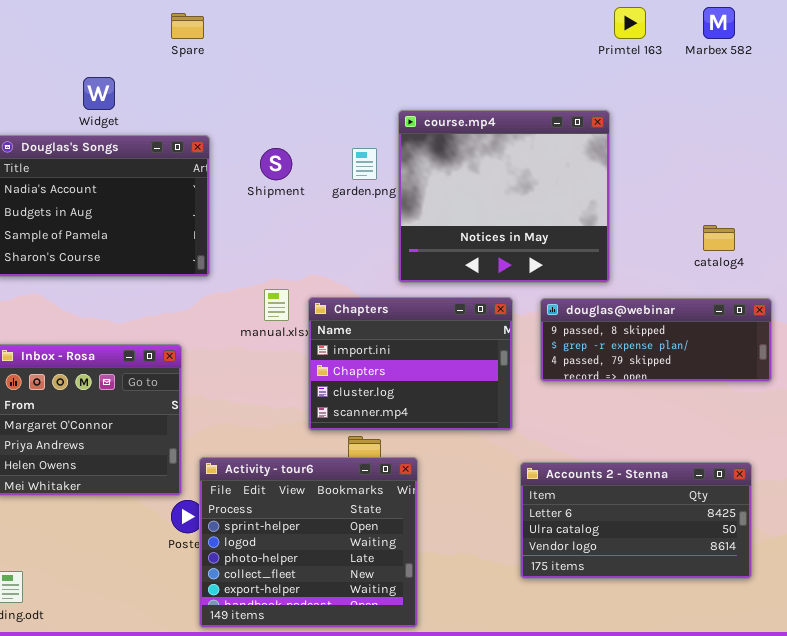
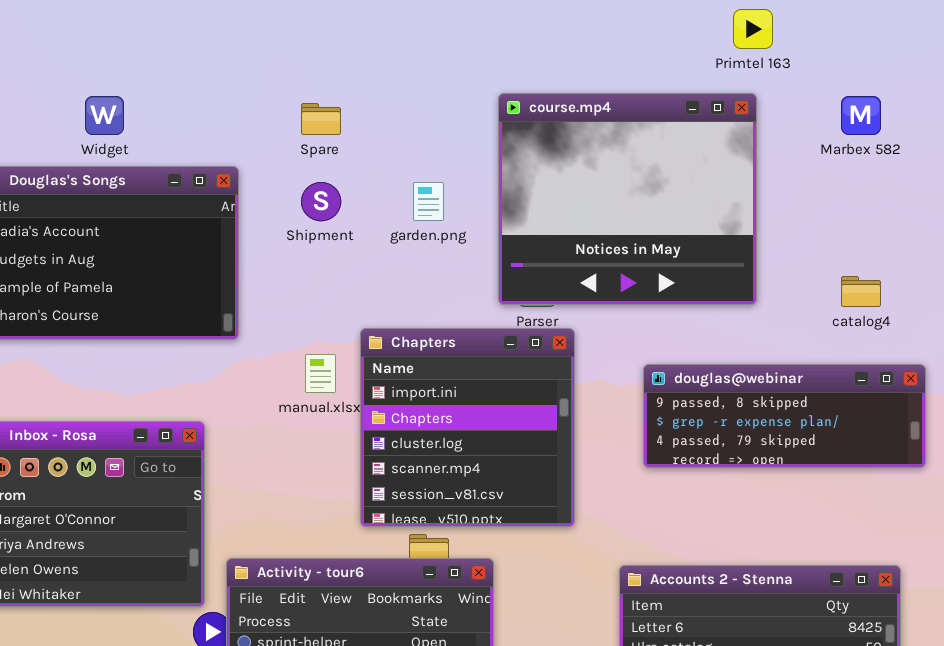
Marbex 582: [703,7,735,39] -> [841,96,881,135], moved
Spare: [171,13,204,39] -> [301,103,341,135], moved
course.mp4: [398,110,610,283] -> [498,93,757,305], moved
Chapters: [308,297,513,431] -> [360,328,575,527], resized

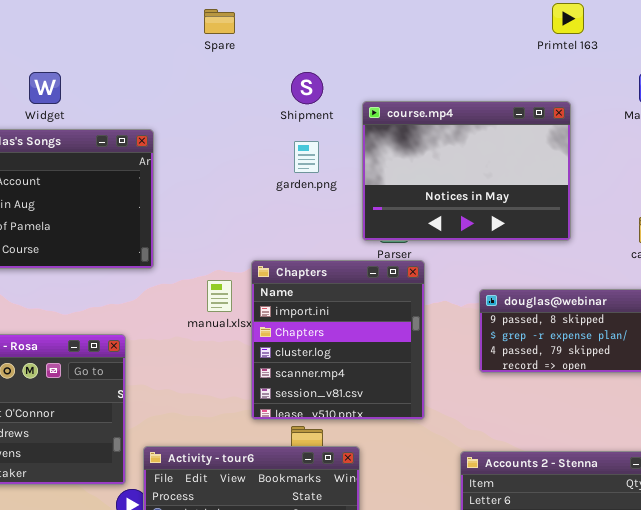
course.mp4: [498,93,757,305] -> [362,101,571,241], resized
Spare: [301,103,341,135] -> [204,9,235,34], moved
Shipment: [301,182,341,221] -> [291,72,323,104], moved

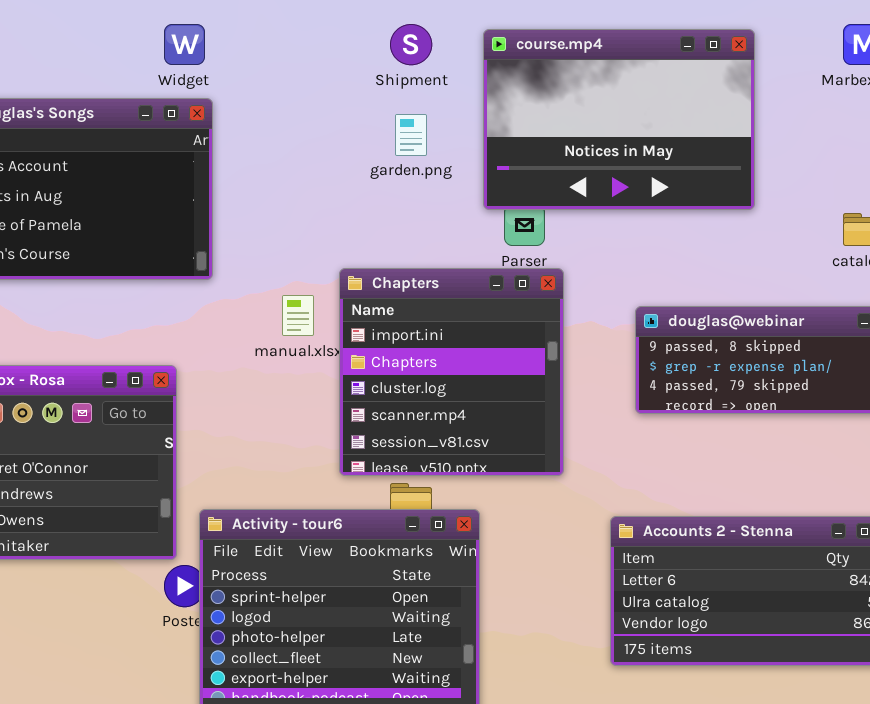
Widget: [29,72,61,104] -> [164,24,205,65], moved
course.mp4: [362,101,571,241] -> [483,29,755,210], moved

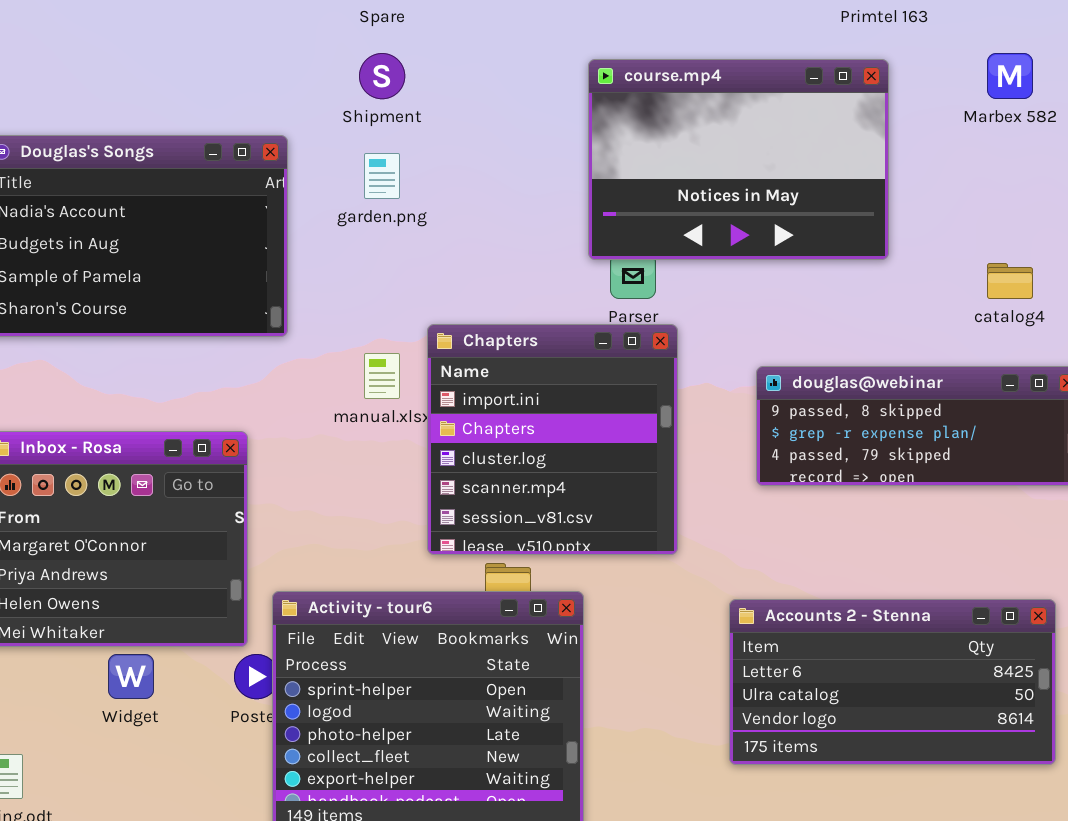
Widget: [164,24,205,65] -> [108,654,154,699], moved
Shipment: [390,24,432,65] -> [359,53,405,99], moved
garden.png: [395,114,427,156] -> [364,153,400,199], moved

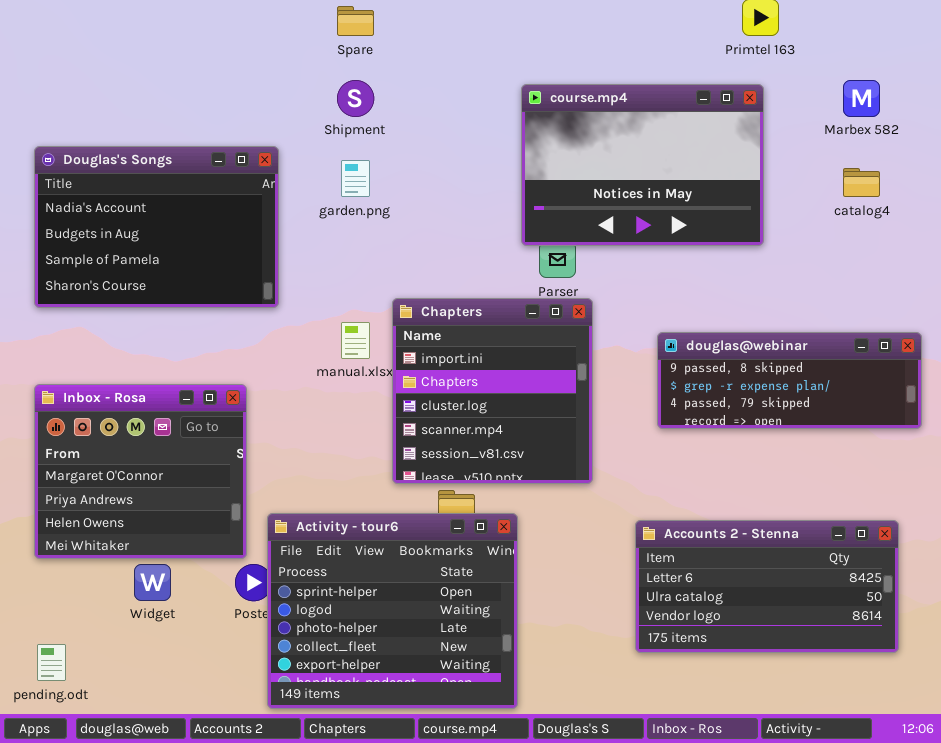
catalog4: [987,263,1033,299] -> [843,168,880,197], moved

